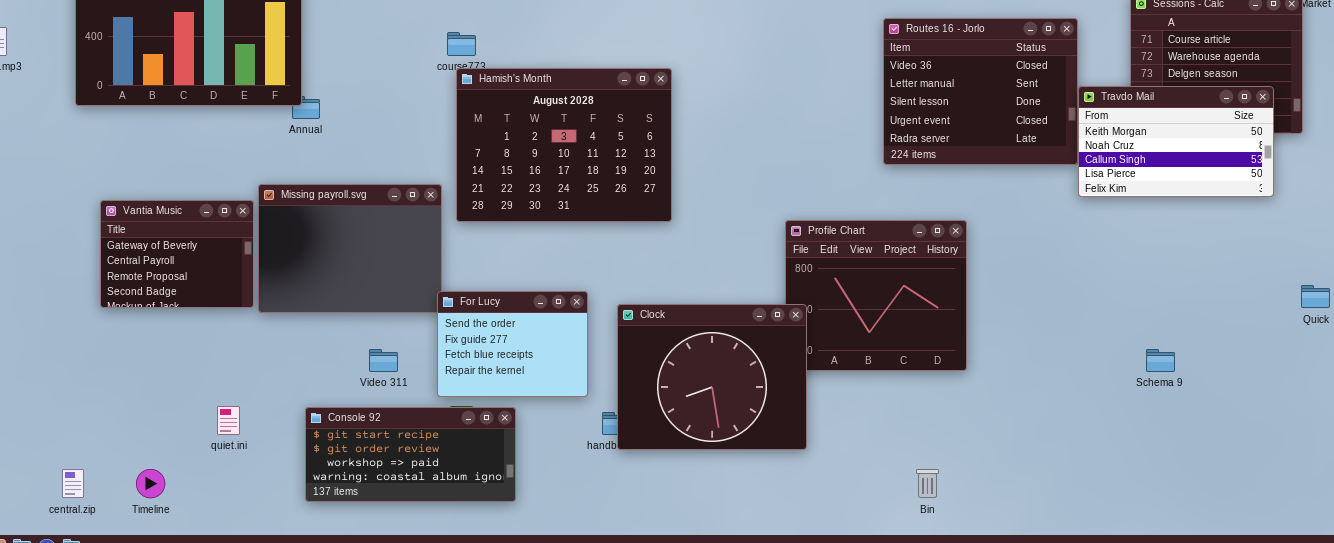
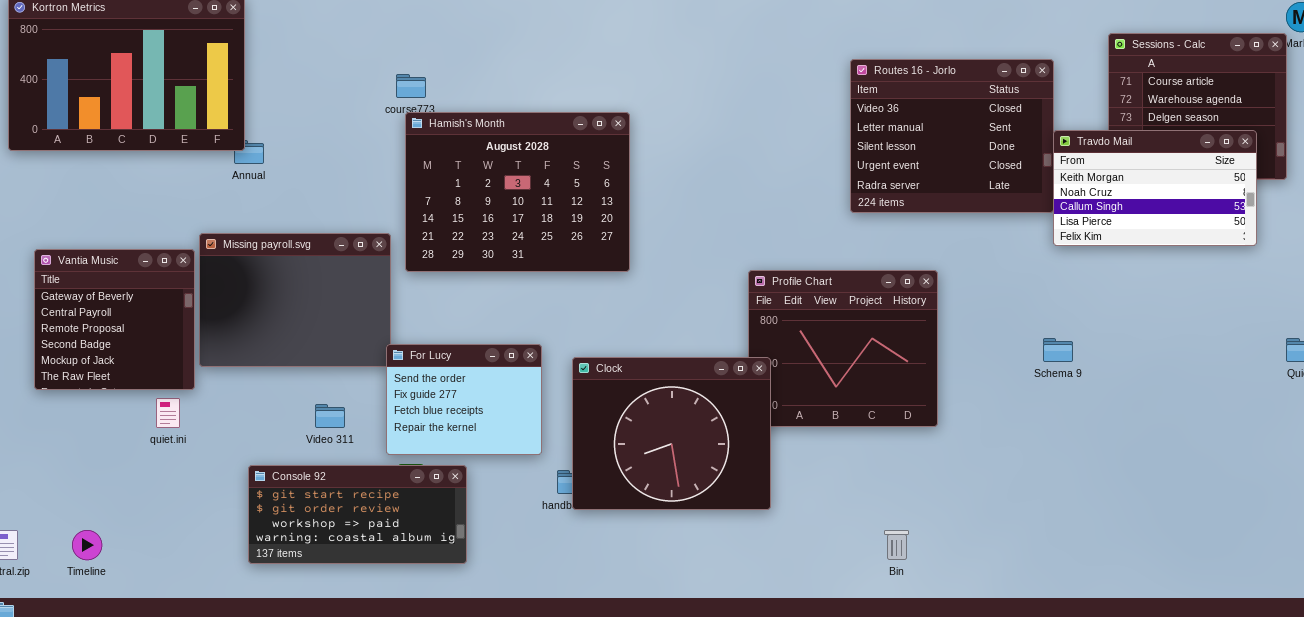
Vantia Music: [100,200,254,308] -> [34,249,195,390], resized
Schema 9: [1146,349,1175,372] -> [1043,338,1073,362], moved
quiet.ini: [217,406,240,435] -> [156,398,180,428], moved

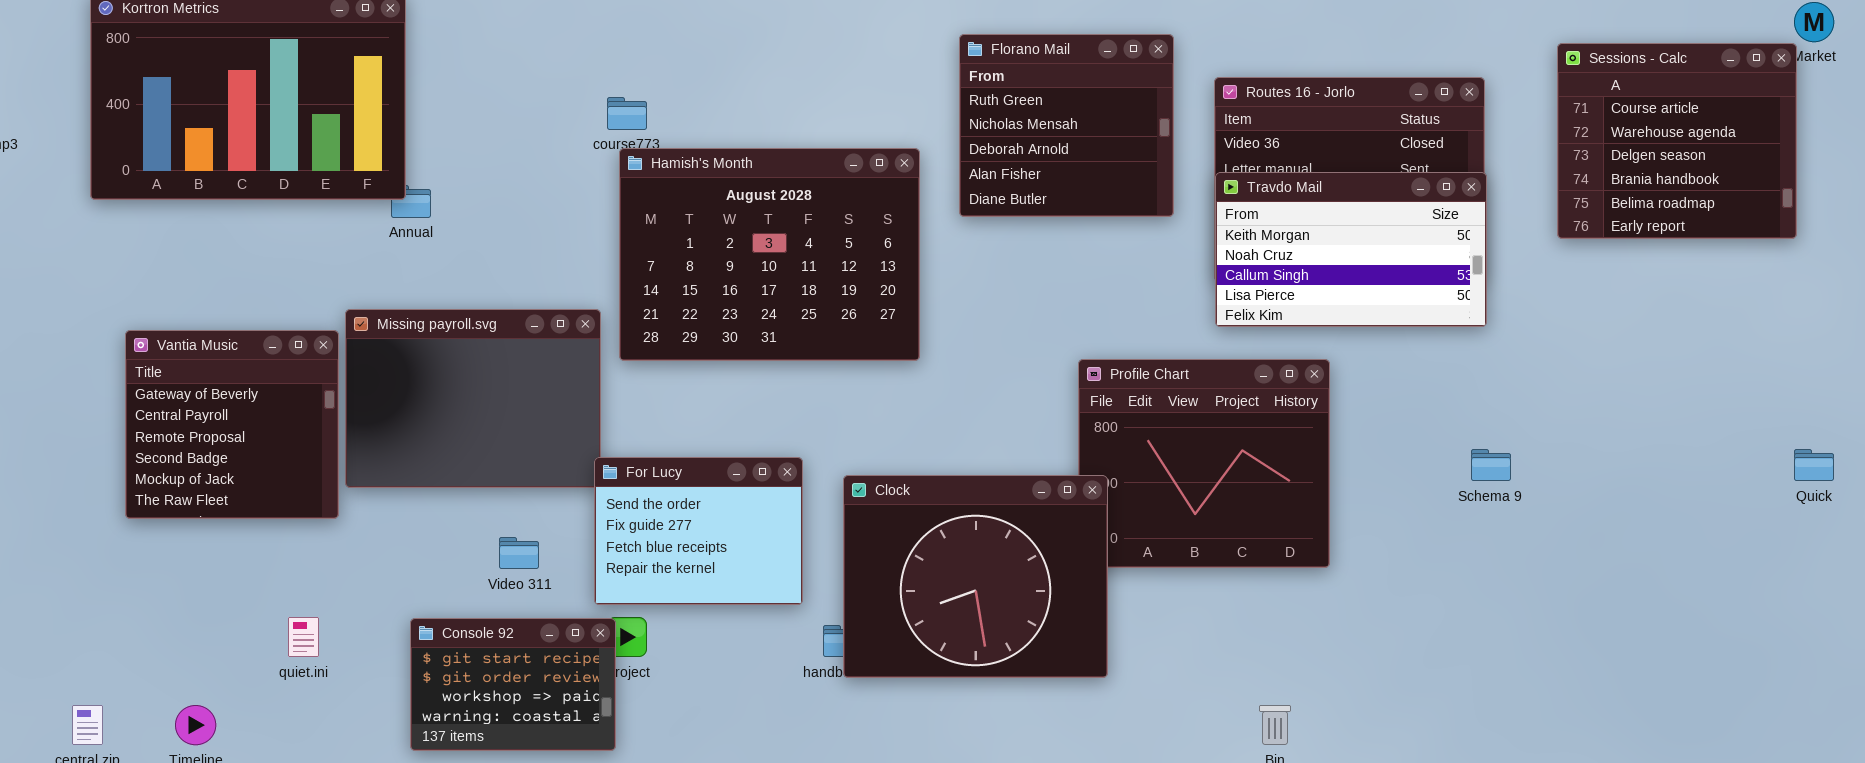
Florano Mail: none -> [959,34,1174,217], opened
Travdo Mail: [1053,130,1257,246] -> [1215,172,1487,327], moved
quiet.ini: [156,398,180,428] -> [288,617,319,657], moved
Console 92: [248,465,467,564] -> [410,618,616,751], resized

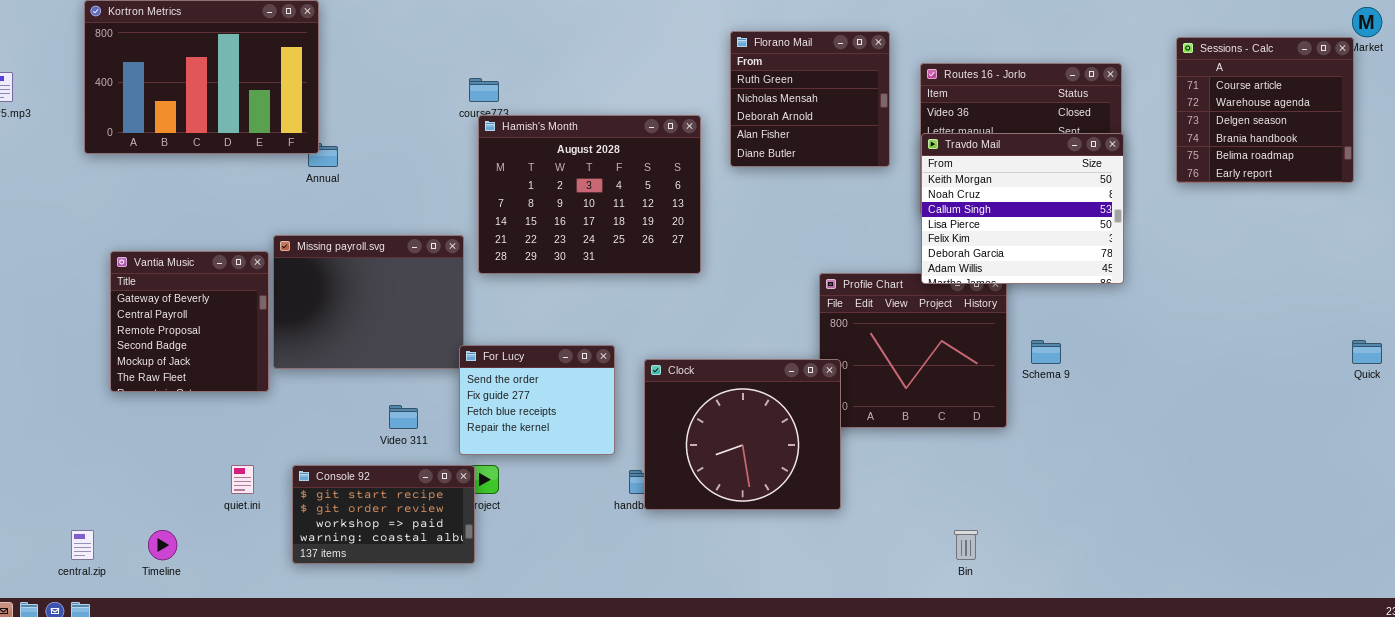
Travdo Mail: [1215,172,1487,327] -> [921,133,1124,284], resized
Schema 9: [1471,449,1511,481] -> [1031,340,1061,364], moved
Console 92: [410,618,616,751] -> [292,465,475,564], resized

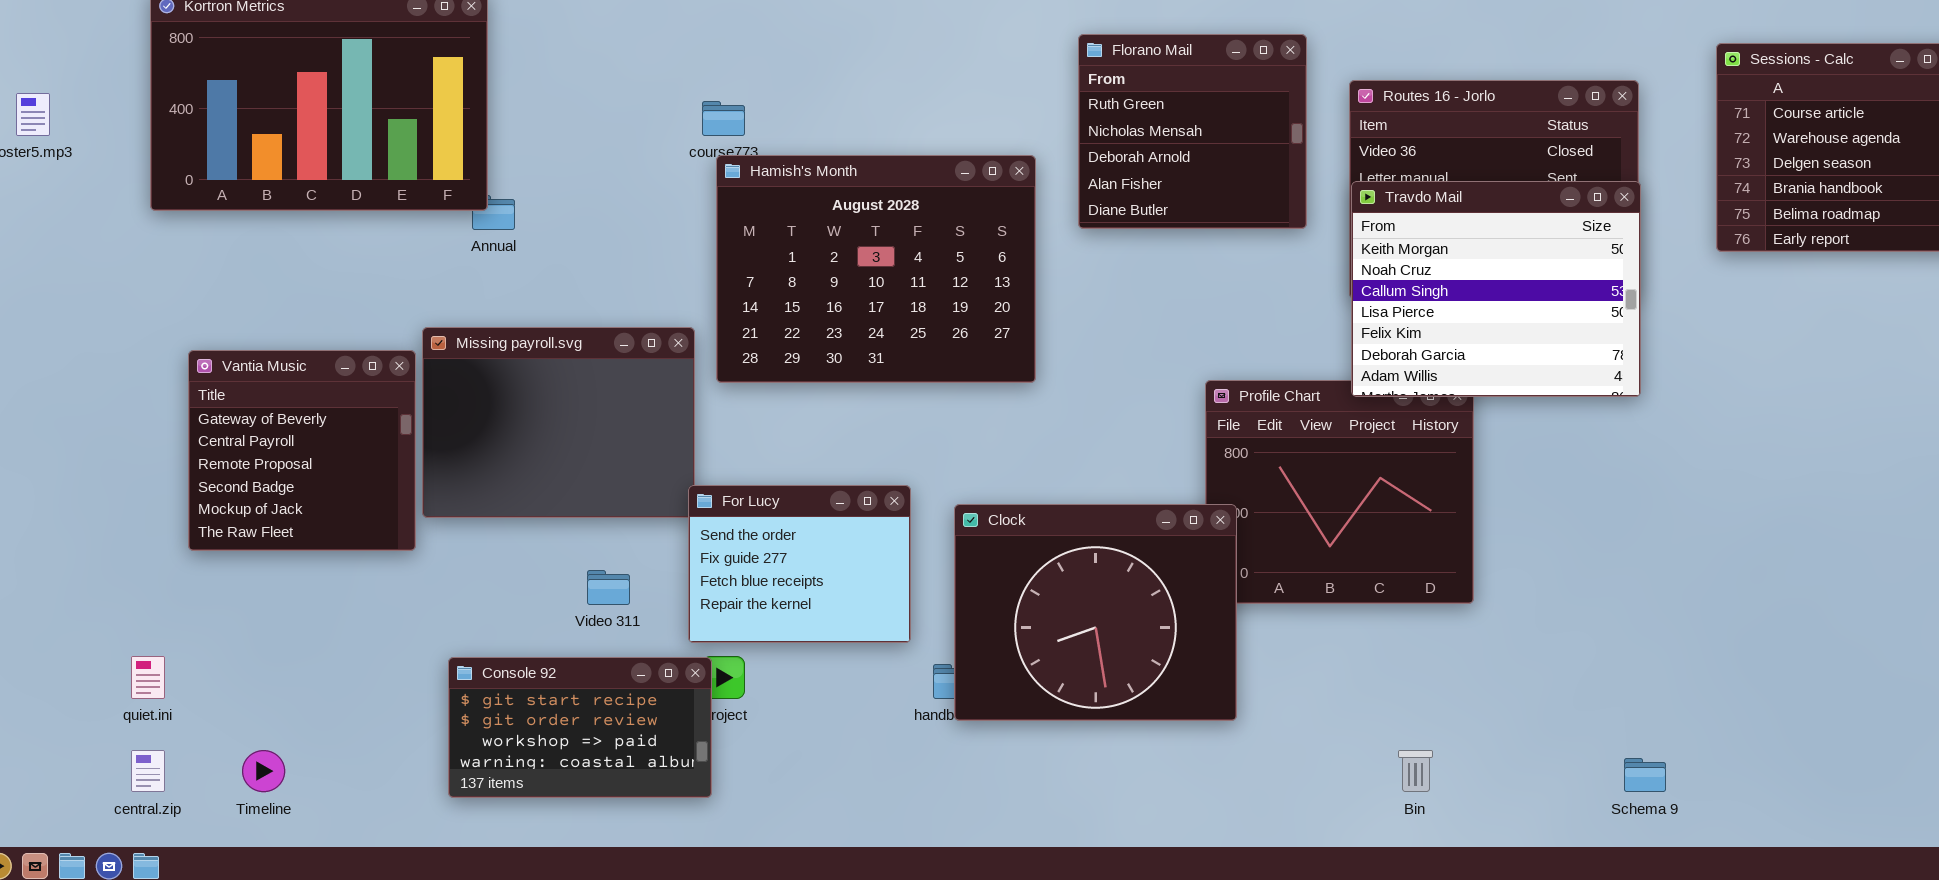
Schema 9: [1031,340,1061,364] -> [1624,758,1666,792], moved
quiet.ini: [231,465,254,494] -> [131,656,165,699], moved

